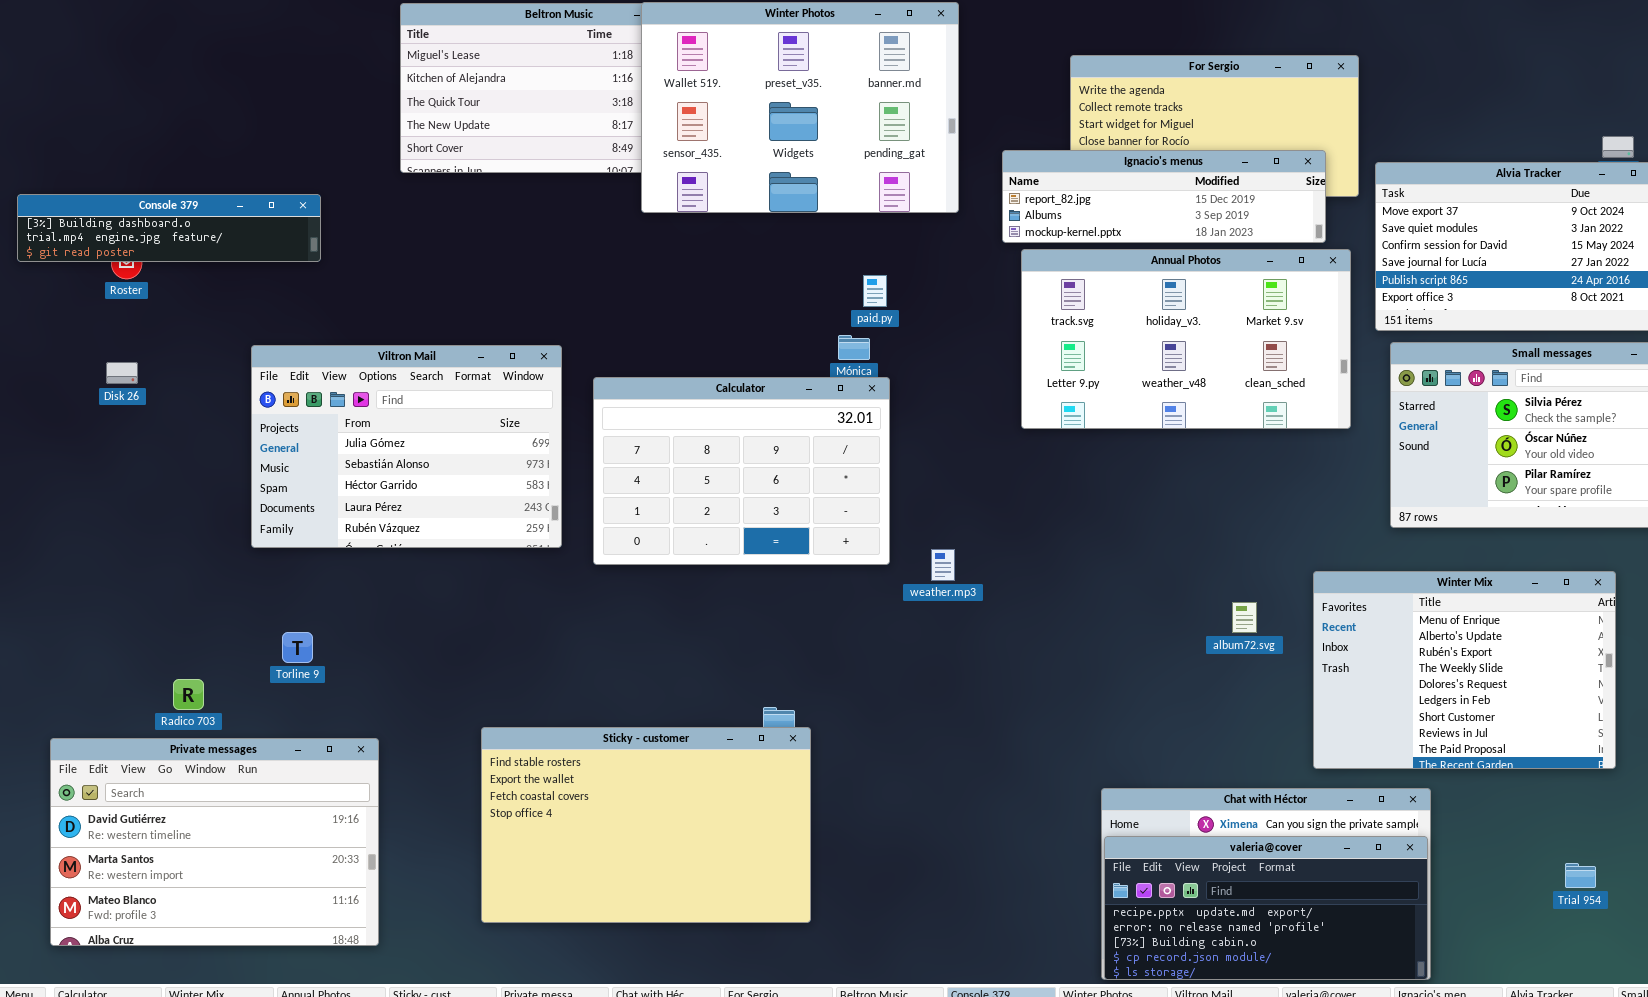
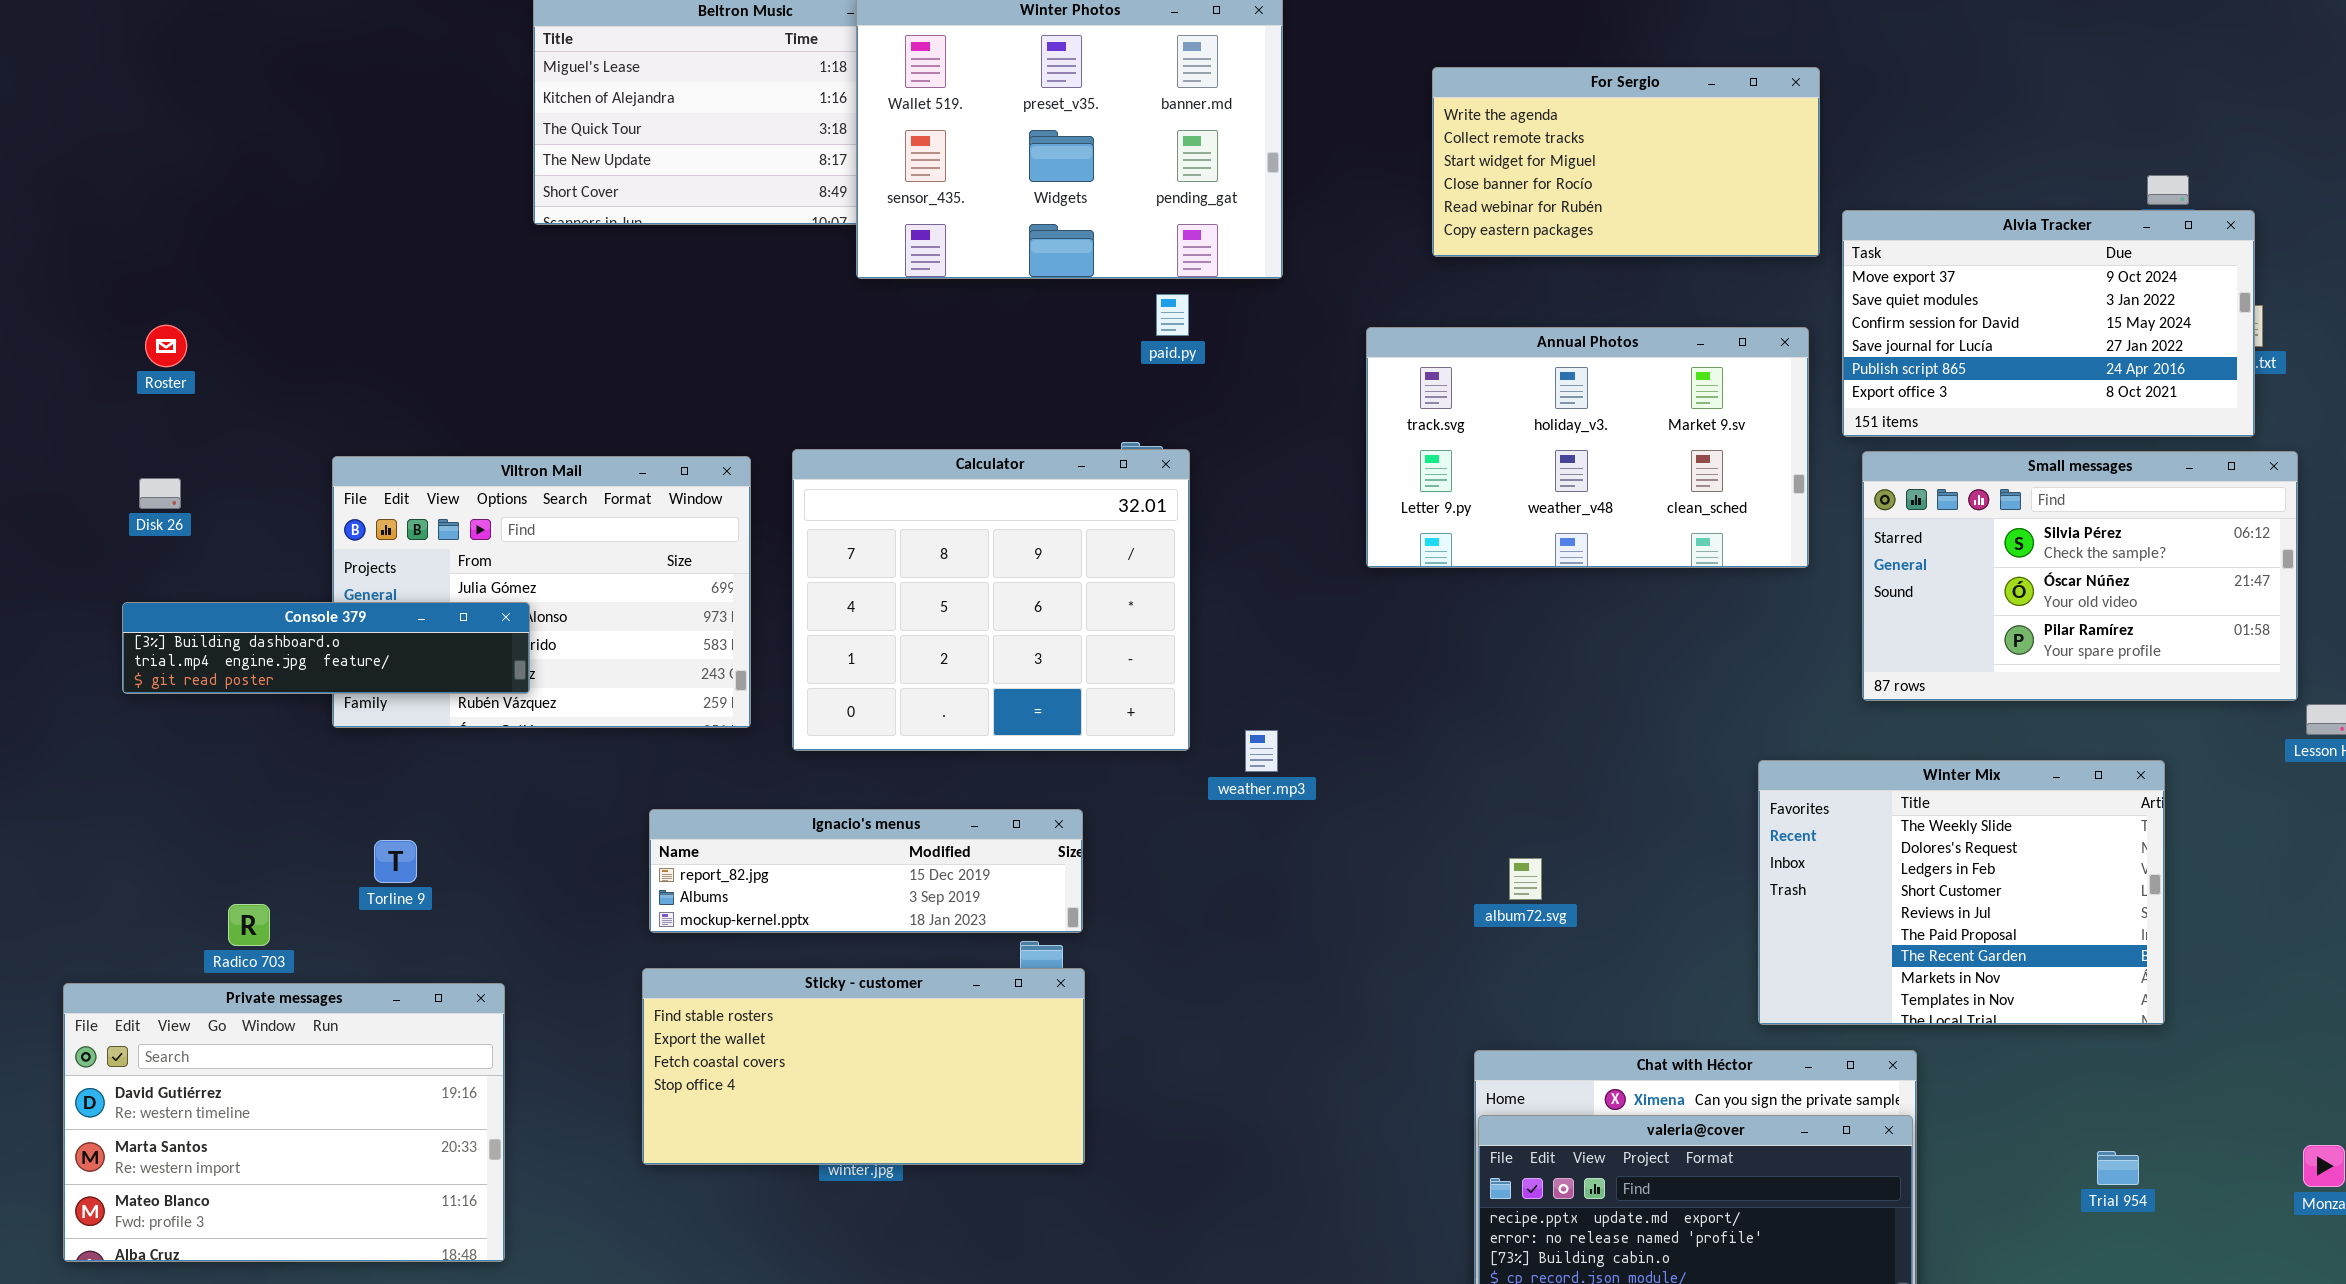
Ignacio's menus: [1002,150,1326,243] -> [649,809,1083,933], moved
Console 379: [17,194,321,262] -> [122,602,530,694], moved
paid.py: [863,275,887,307] -> [1156,294,1189,336], moved
Calculator: [593,377,890,565] -> [792,449,1190,751], resized
Winter Mix: [1313,571,1616,769] -> [1758,760,2165,1025], scrolled down 3 rows
album72.svg: [1232,602,1257,633] -> [1509,858,1542,900], moved
Sticky - customer: [481,727,811,923] -> [642,968,1085,1165], resized

